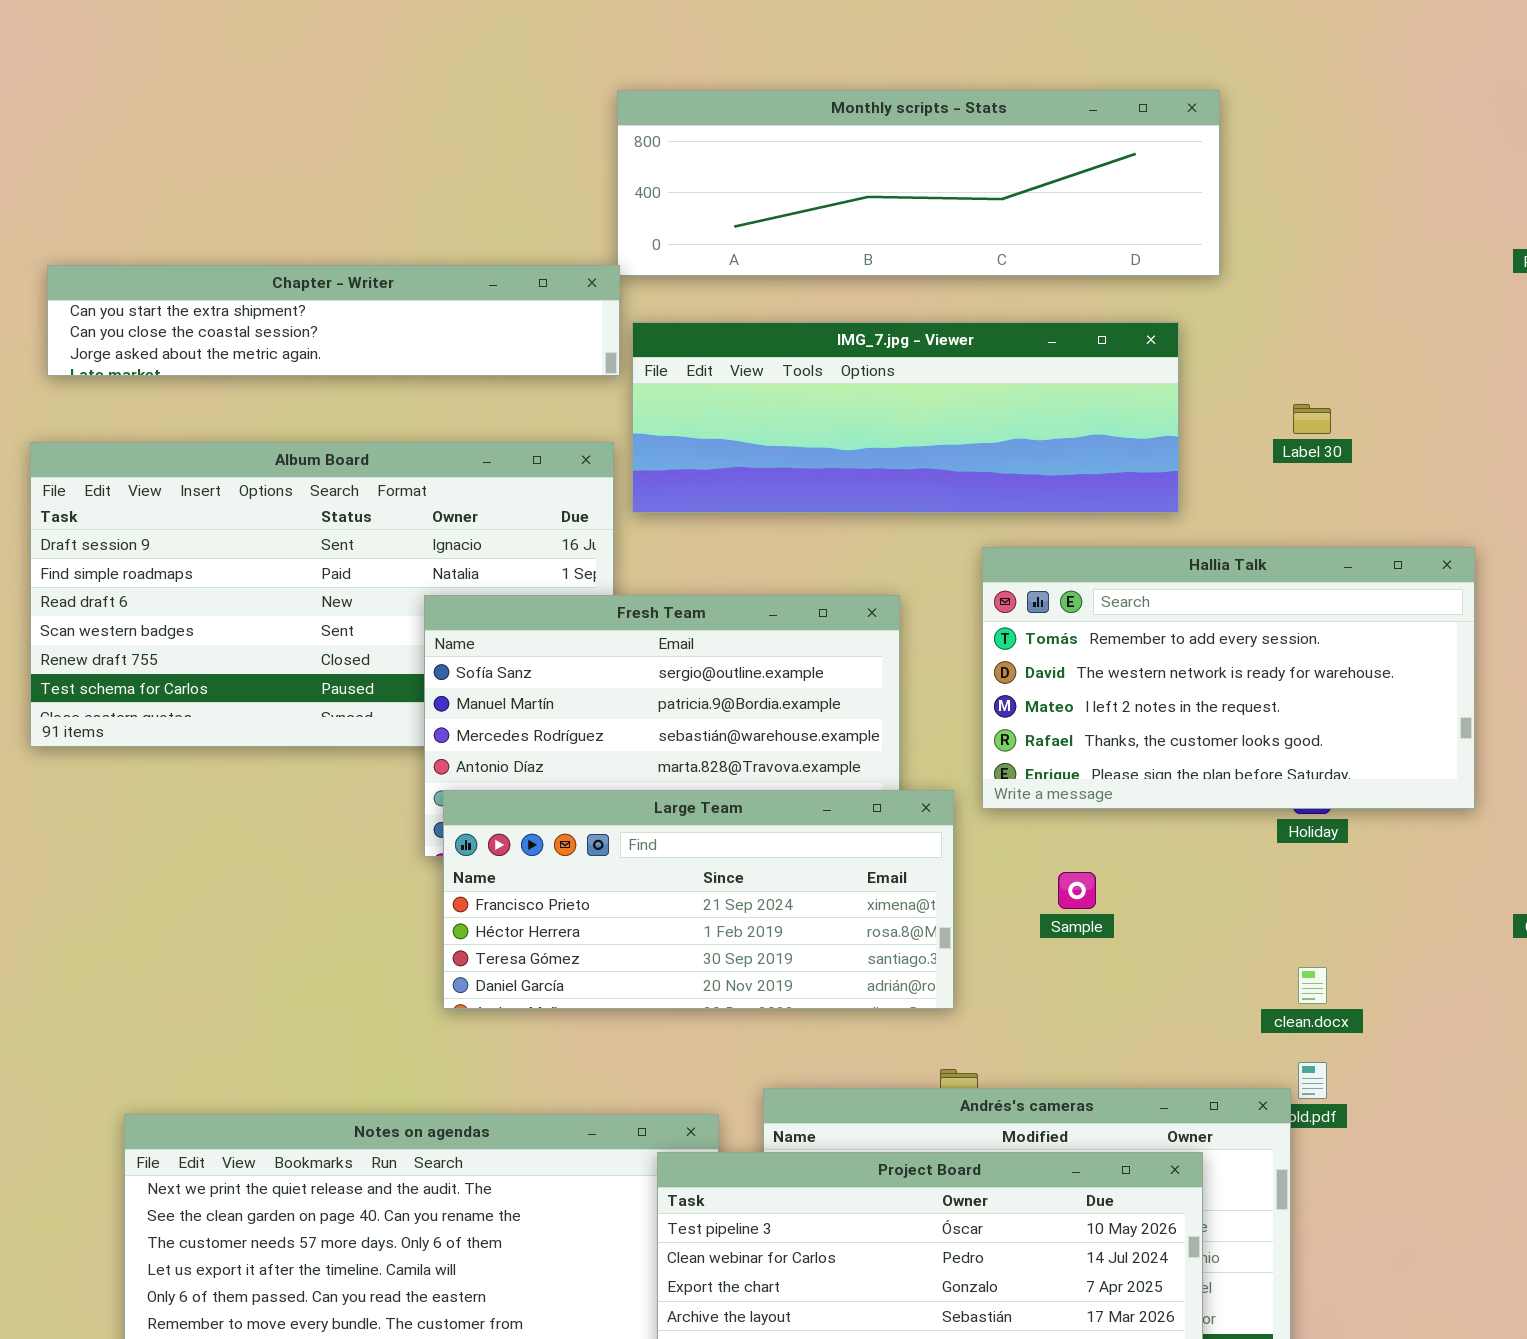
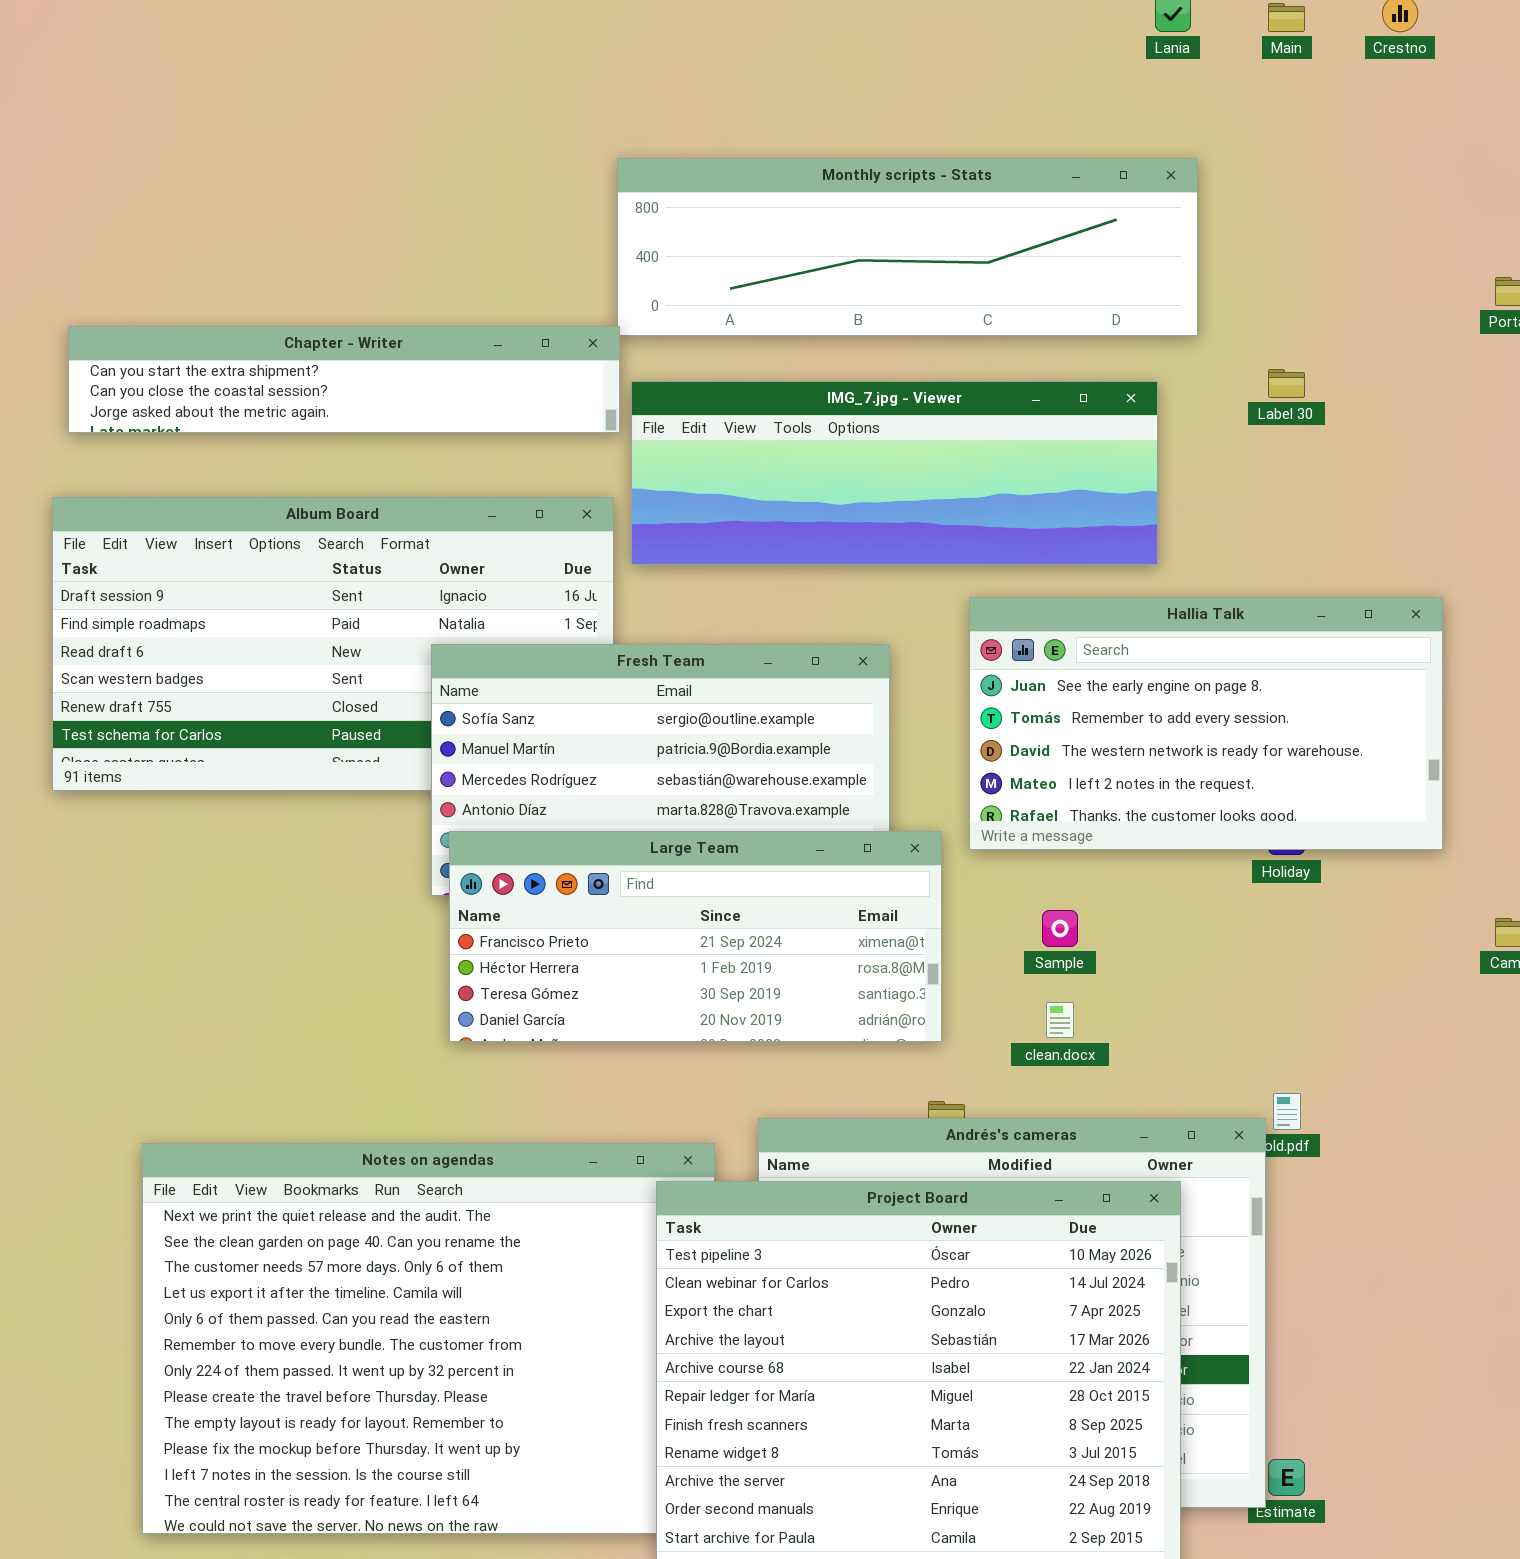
Label 30: [1293,404,1331,434] -> [1268,369,1305,398], moved
Hallia Talk: [982,547,1475,809] -> [969,597,1443,850], scrolled up 1 row
clean.docx: [1298,967,1327,1004] -> [1046,1002,1074,1038], moved

